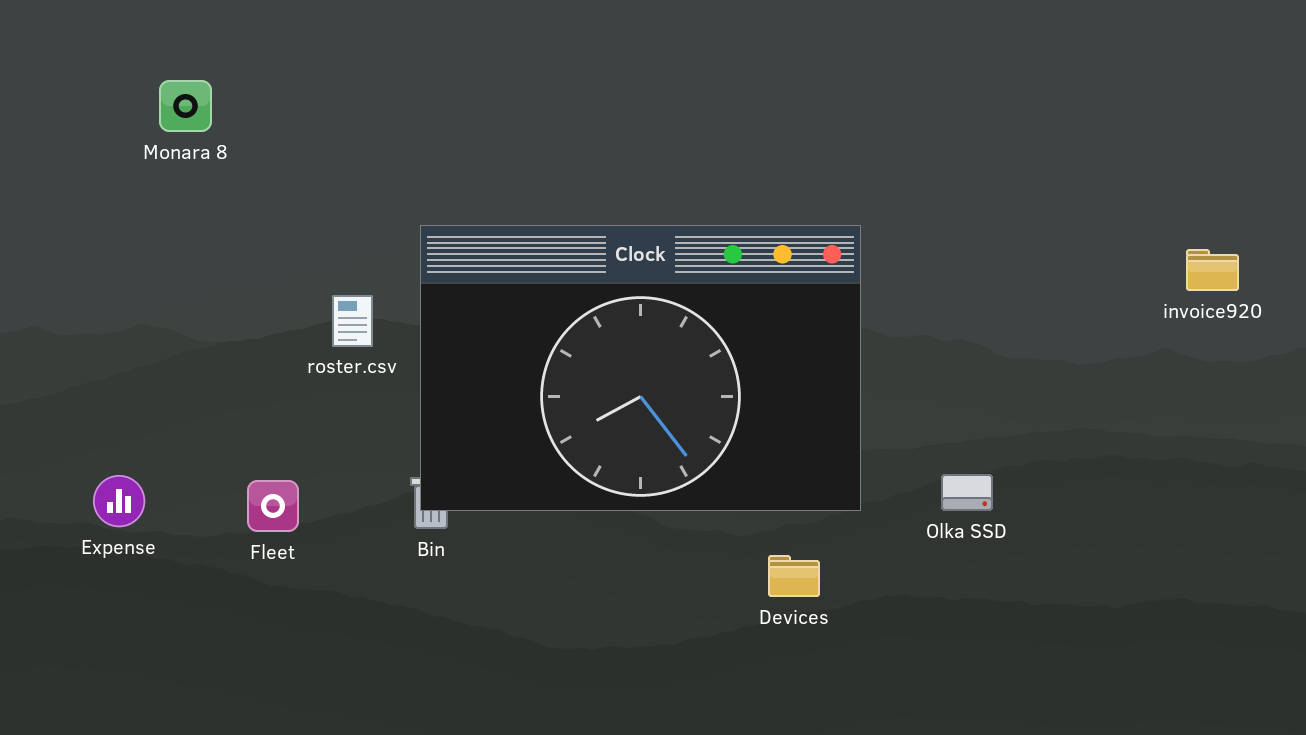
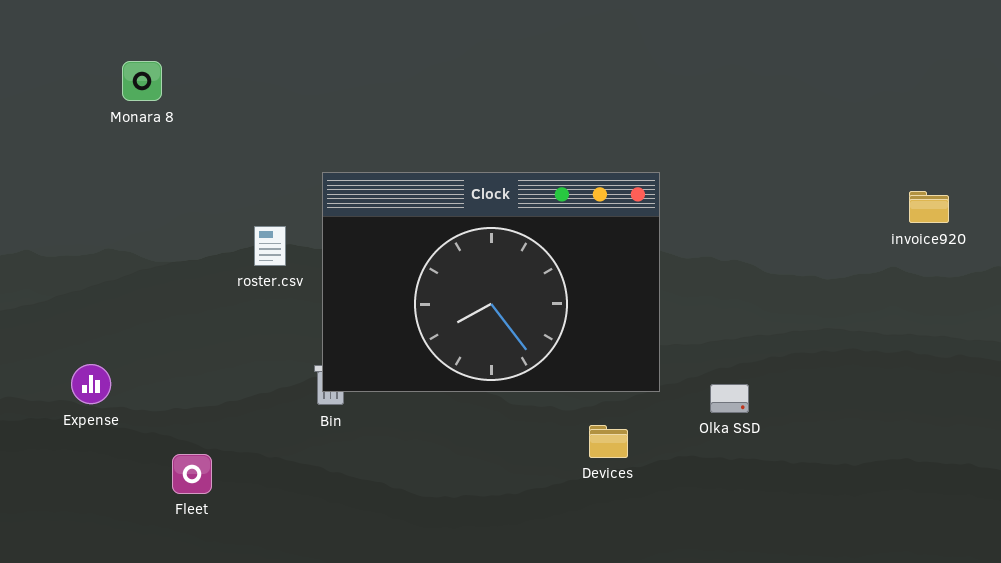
Olka SSD: [941,474,993,511] -> [710,384,749,413], moved
Fleet: [247,480,299,532] -> [172,454,212,494], moved

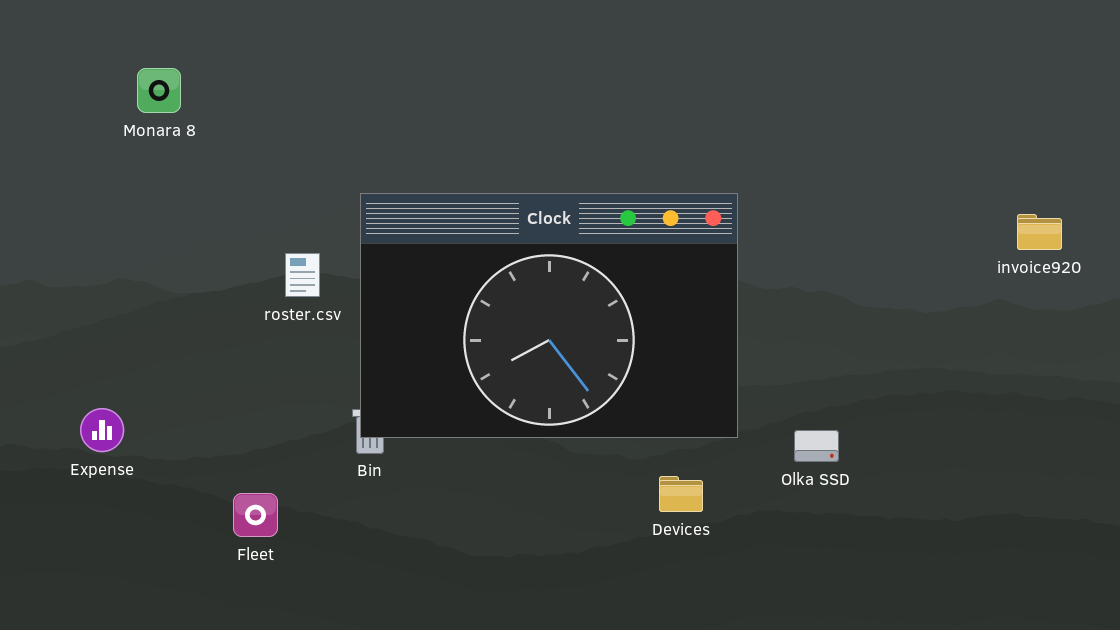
Fleet: [172,454,212,494] -> [233,493,278,537], moved

